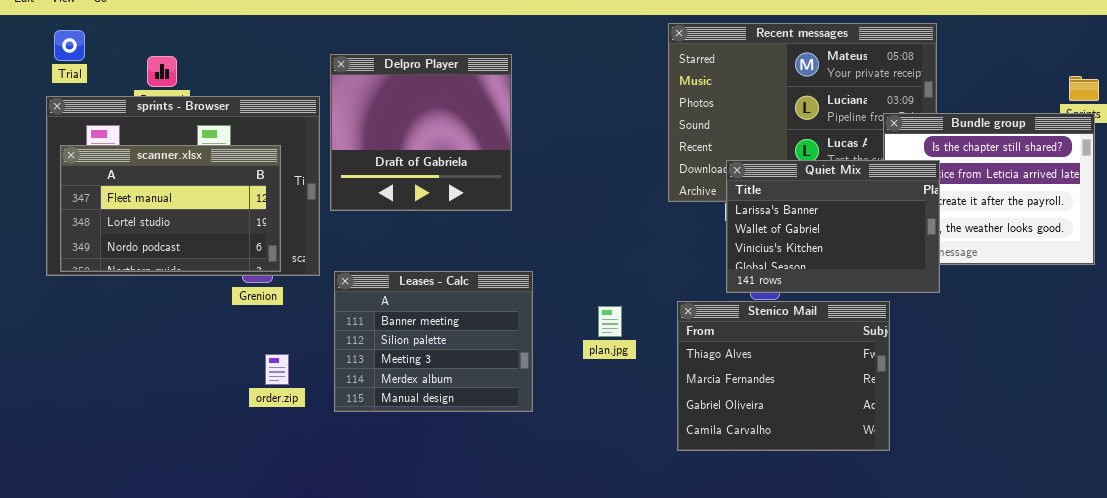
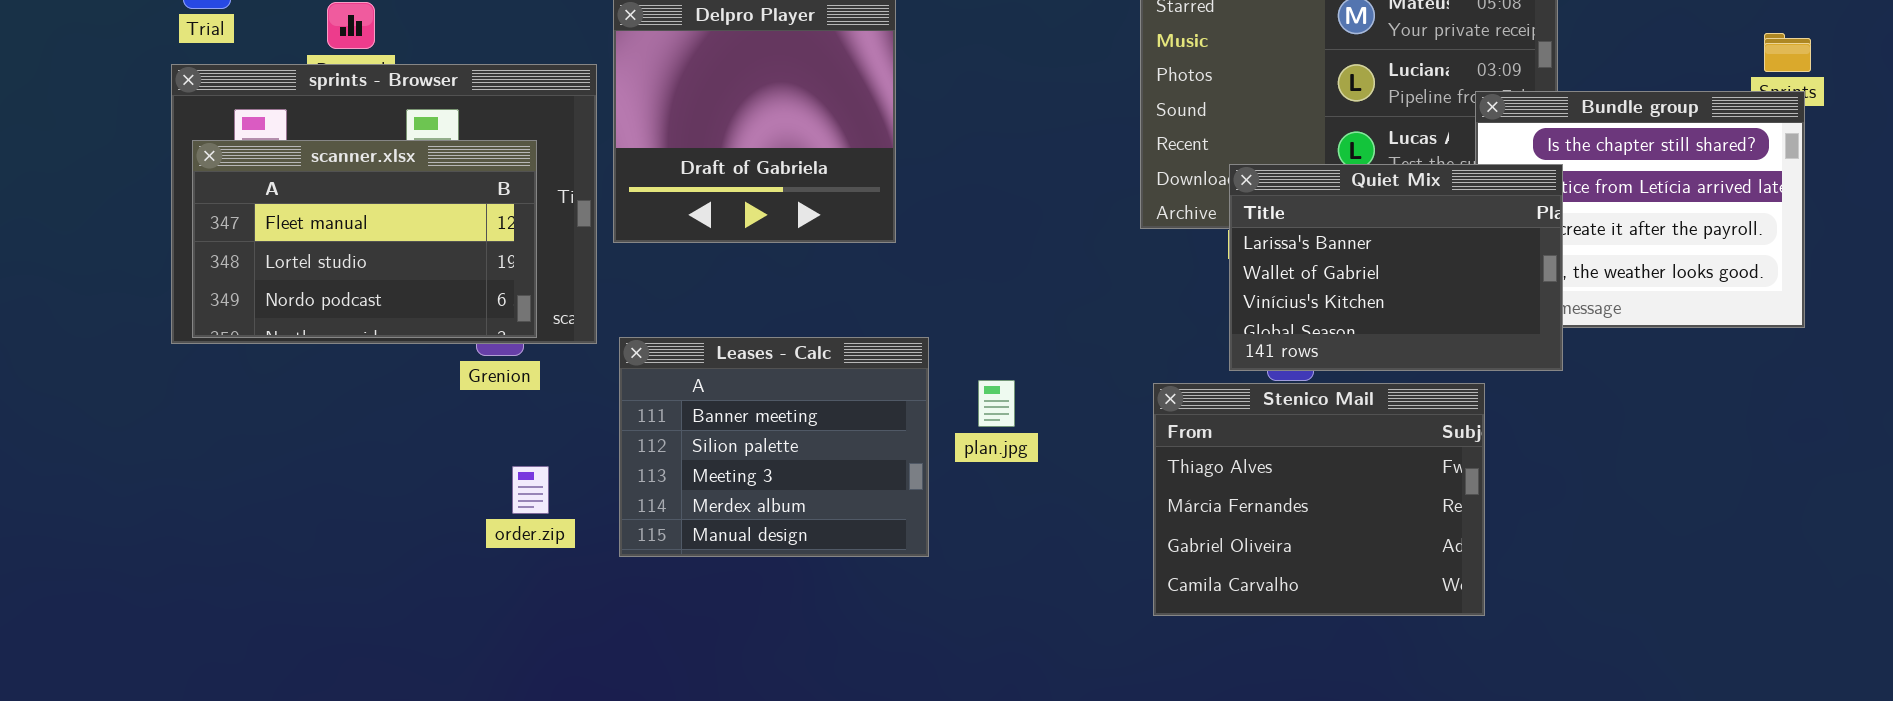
plan.jpg: [598,306,622,337] -> [978,380,1015,427], moved

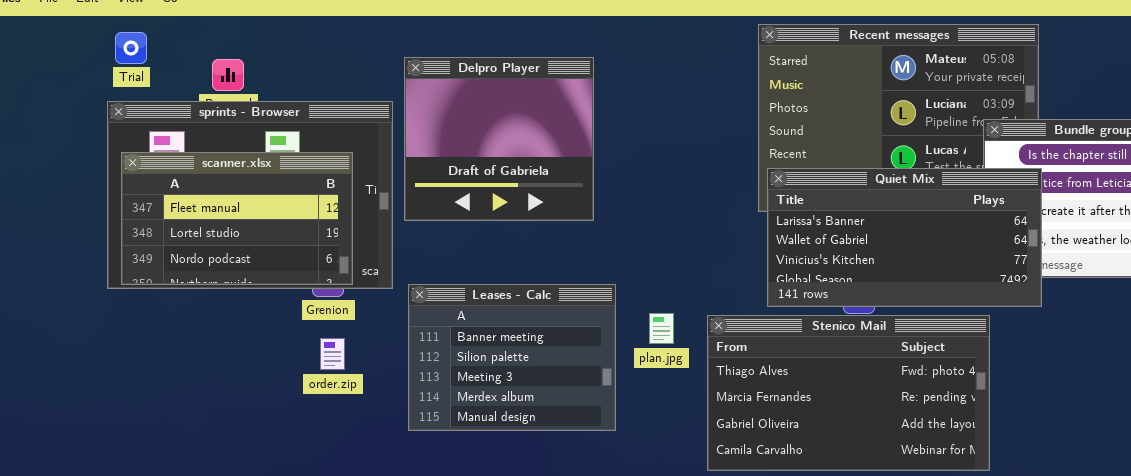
Quiet Mix: [1229,164,1563,371] -> [767,168,1042,307], resized
Stenico Mail: [1153,383,1485,616] -> [707,315,990,471], resized
order.zip: [512,466,549,514] -> [320,338,345,370], moved

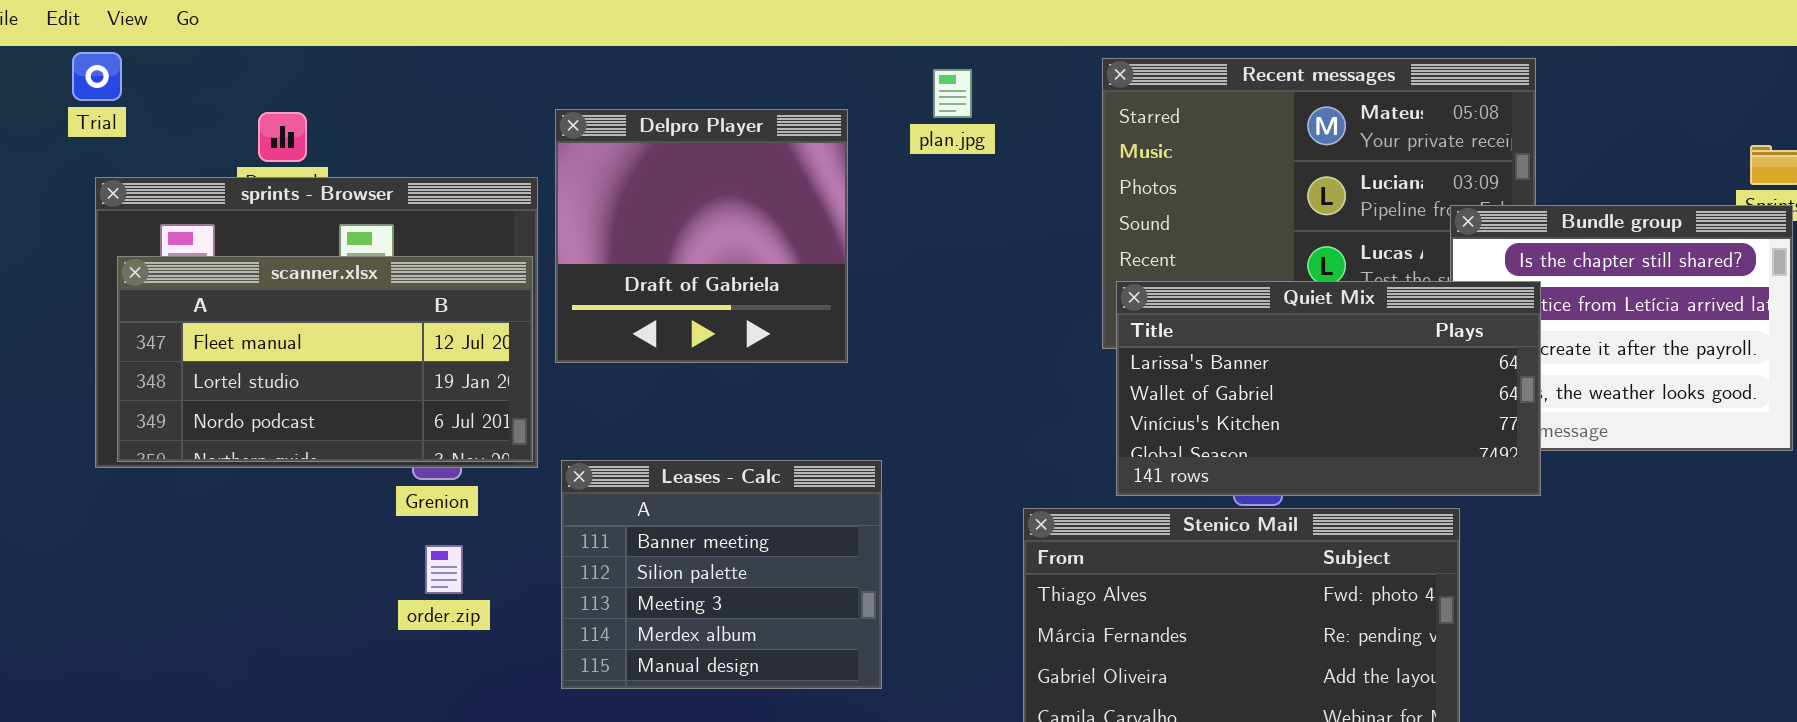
Trial: [115,32,147,64] -> [72,52,122,101], moved
scanner.xlsx: [121,152,353,285] -> [117,256,533,462], resized
plan.jpg: [649,313,674,344] -> [933,69,972,118], moved

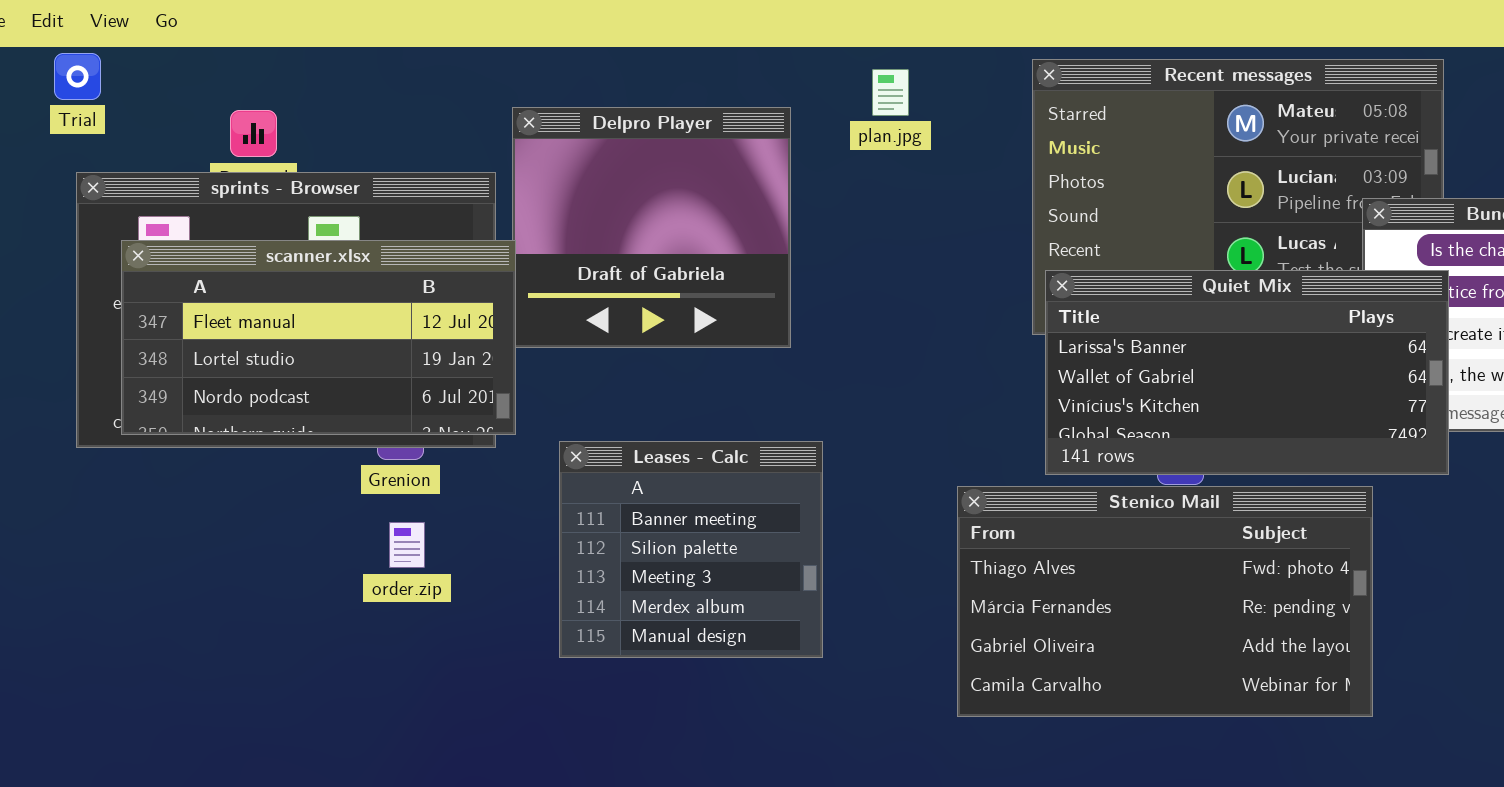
scanner.xlsx: [117,256,533,462] -> [121,240,516,435], moved
Leases - Calc: [561,460,882,689] -> [559,441,823,658], resized

